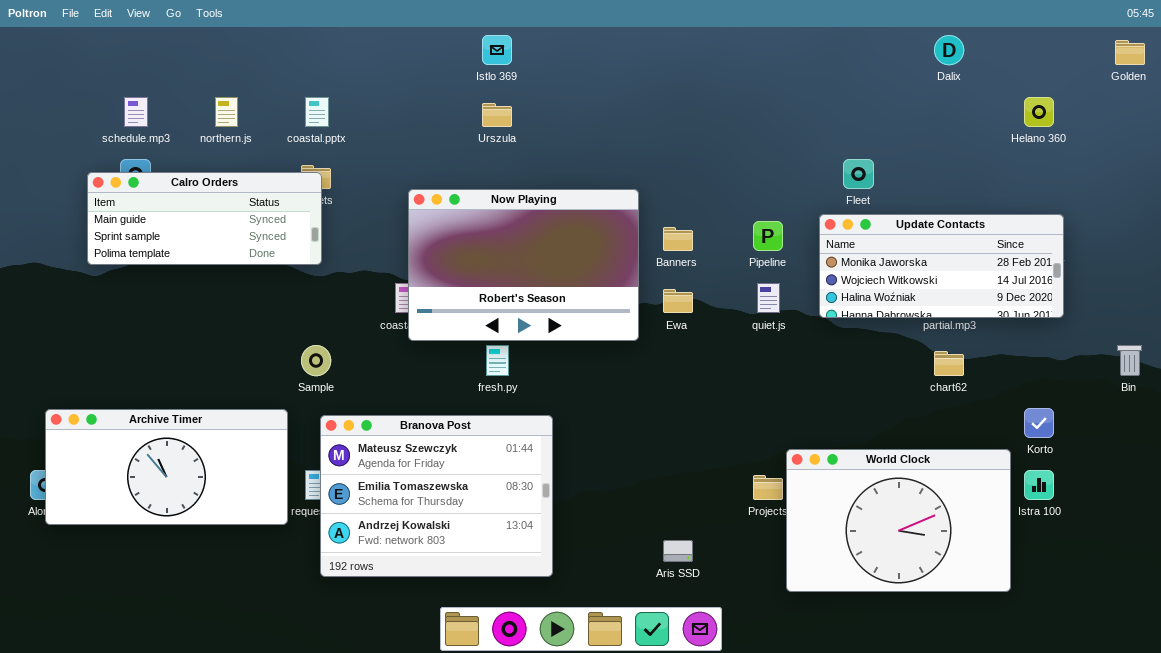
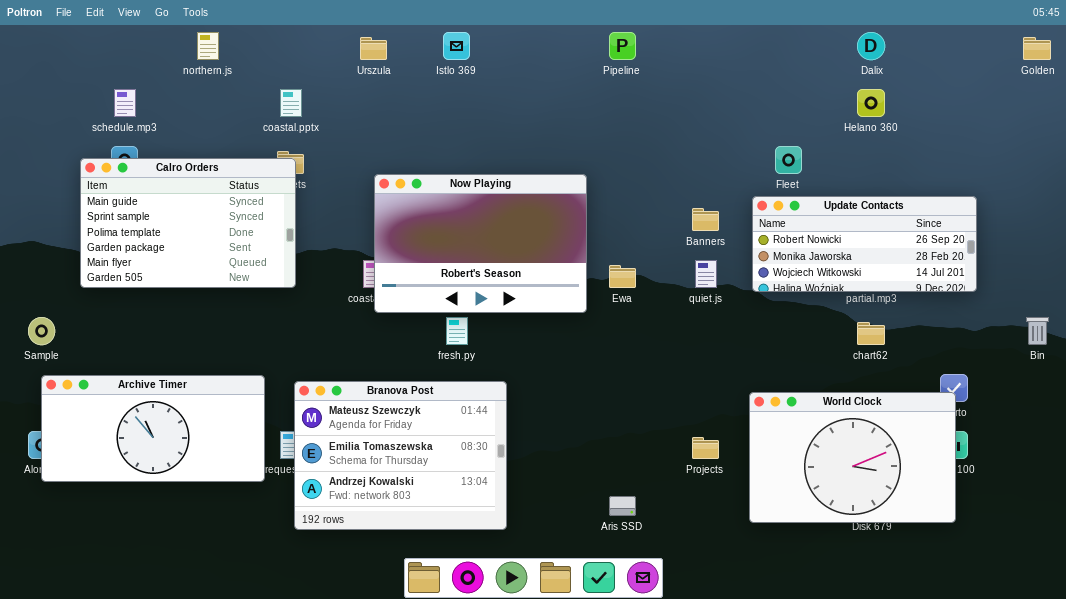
northern.js: [215,97,238,127] -> [197,32,219,60], moved
Helano 360: [1024,97,1054,127] -> [857,89,885,117], moved
Urszula: [482,103,512,127] -> [360,37,387,60], moved
Calro Orders: [87,172,322,265] -> [80,158,296,288], resized
Update Contacts: [819,214,1064,318] -> [752,196,977,292], scrolled up 1 row
Pipeline: [753,221,783,251] -> [609,32,636,60], moved
Banners: [663,227,693,251] -> [692,208,719,231], moved
Sample: [301,345,331,376] -> [28,317,55,345], moved
World Clock: [786,449,1011,592] -> [749,392,956,523], moved

